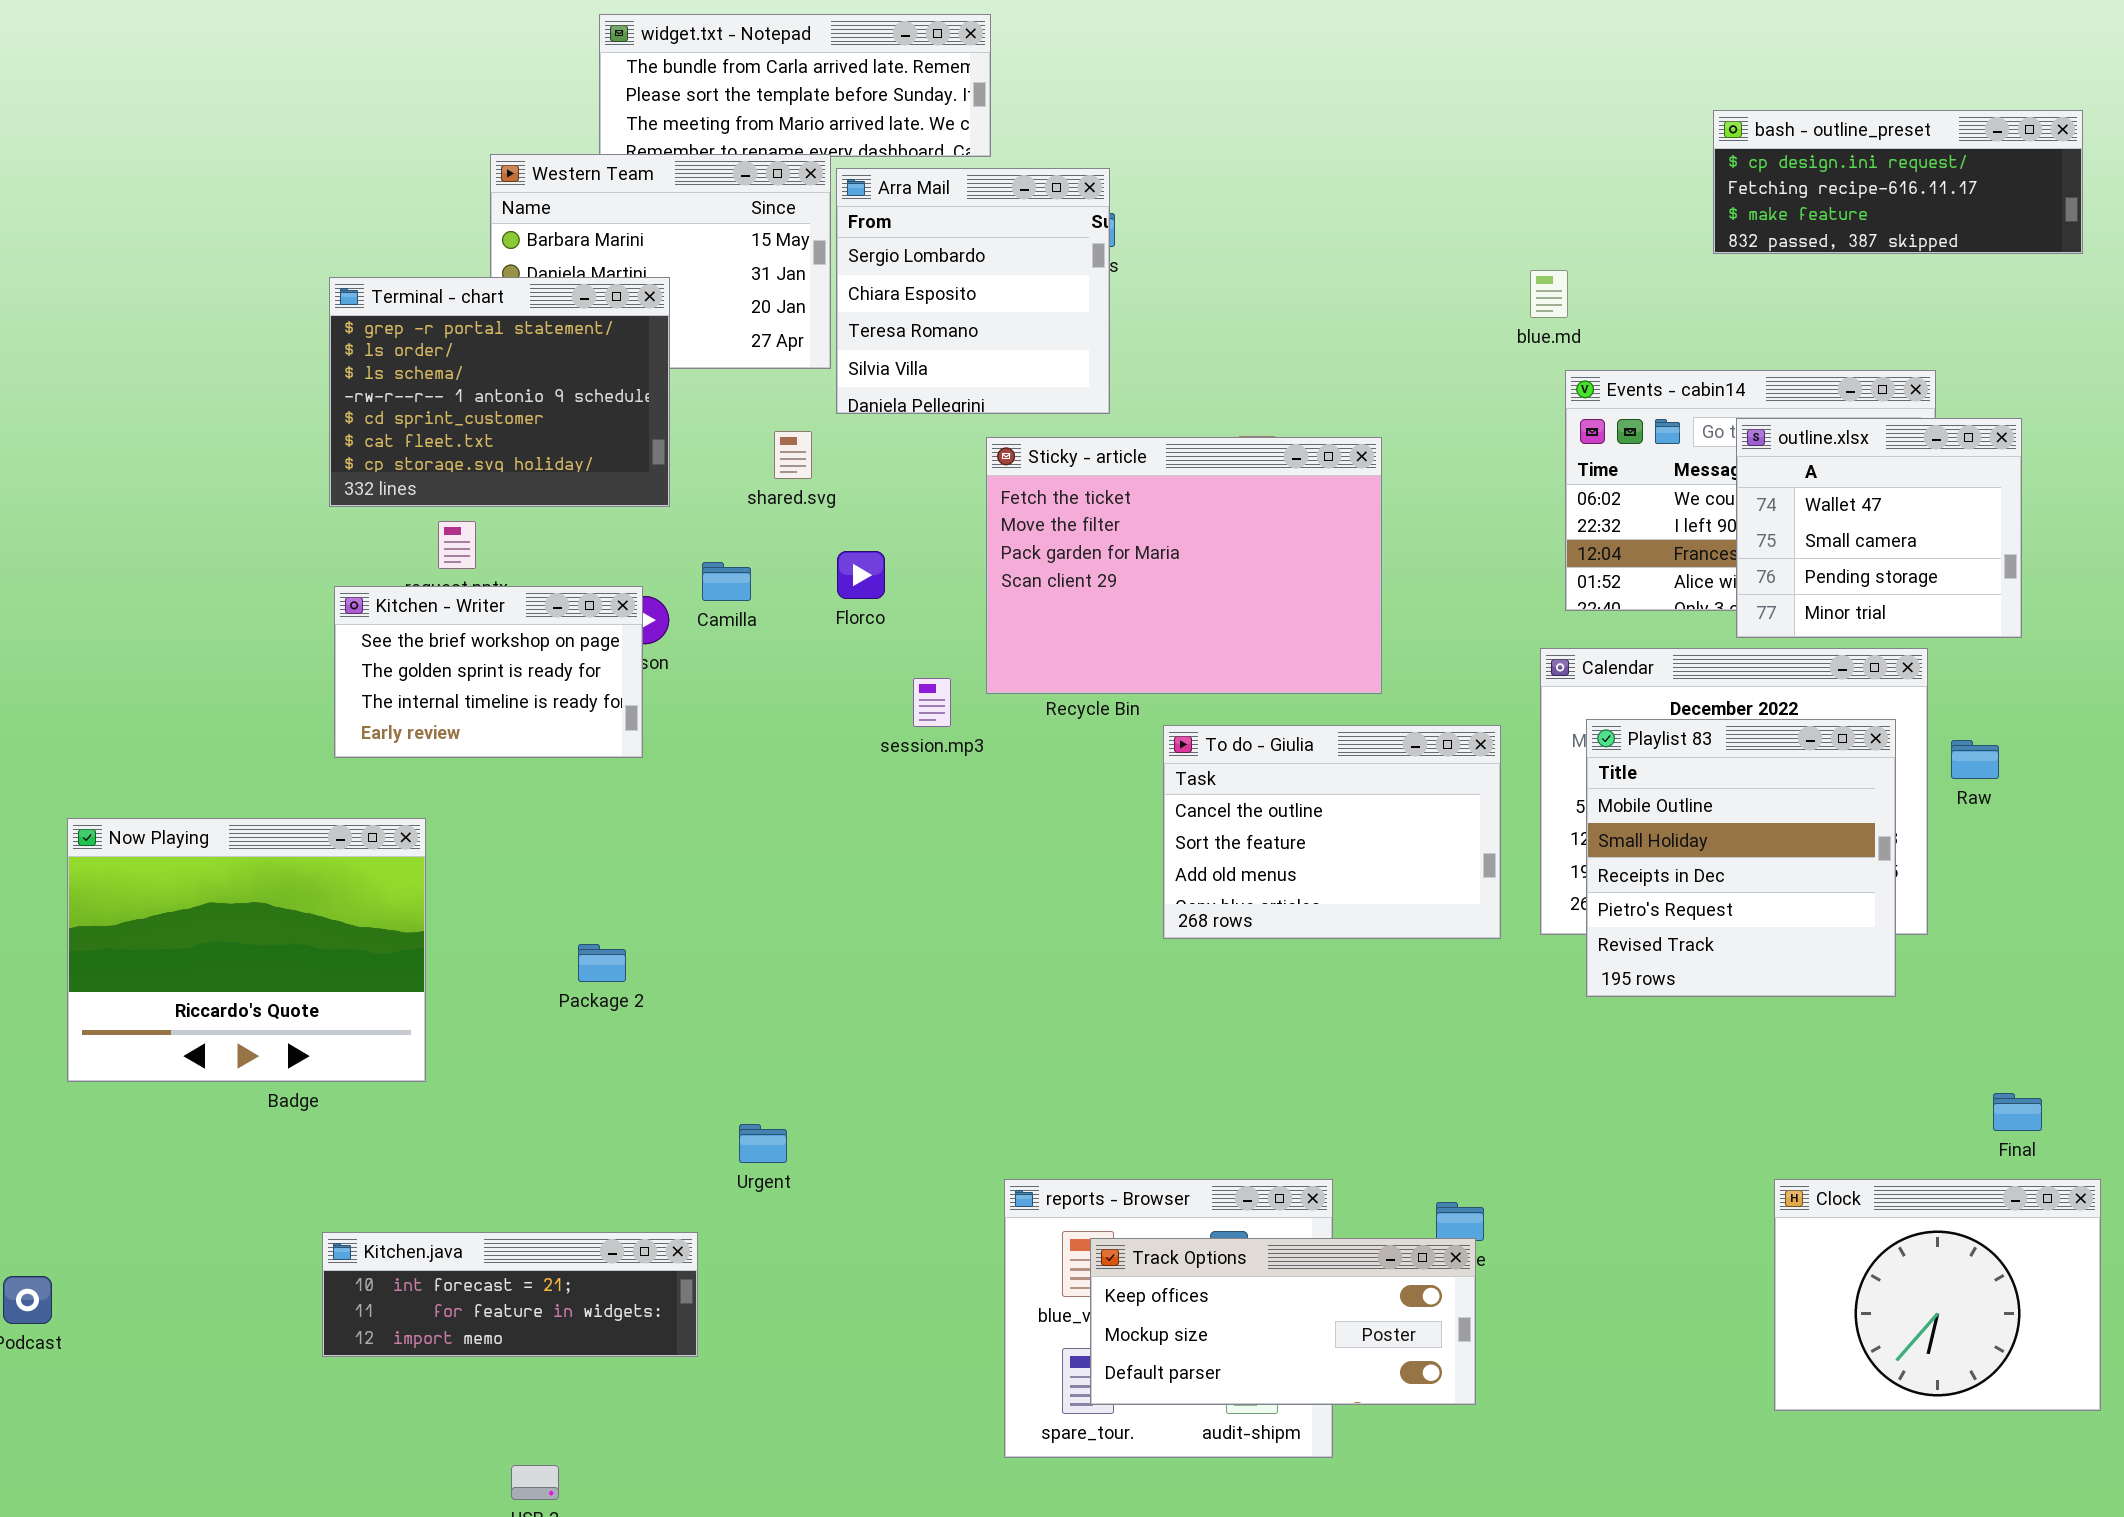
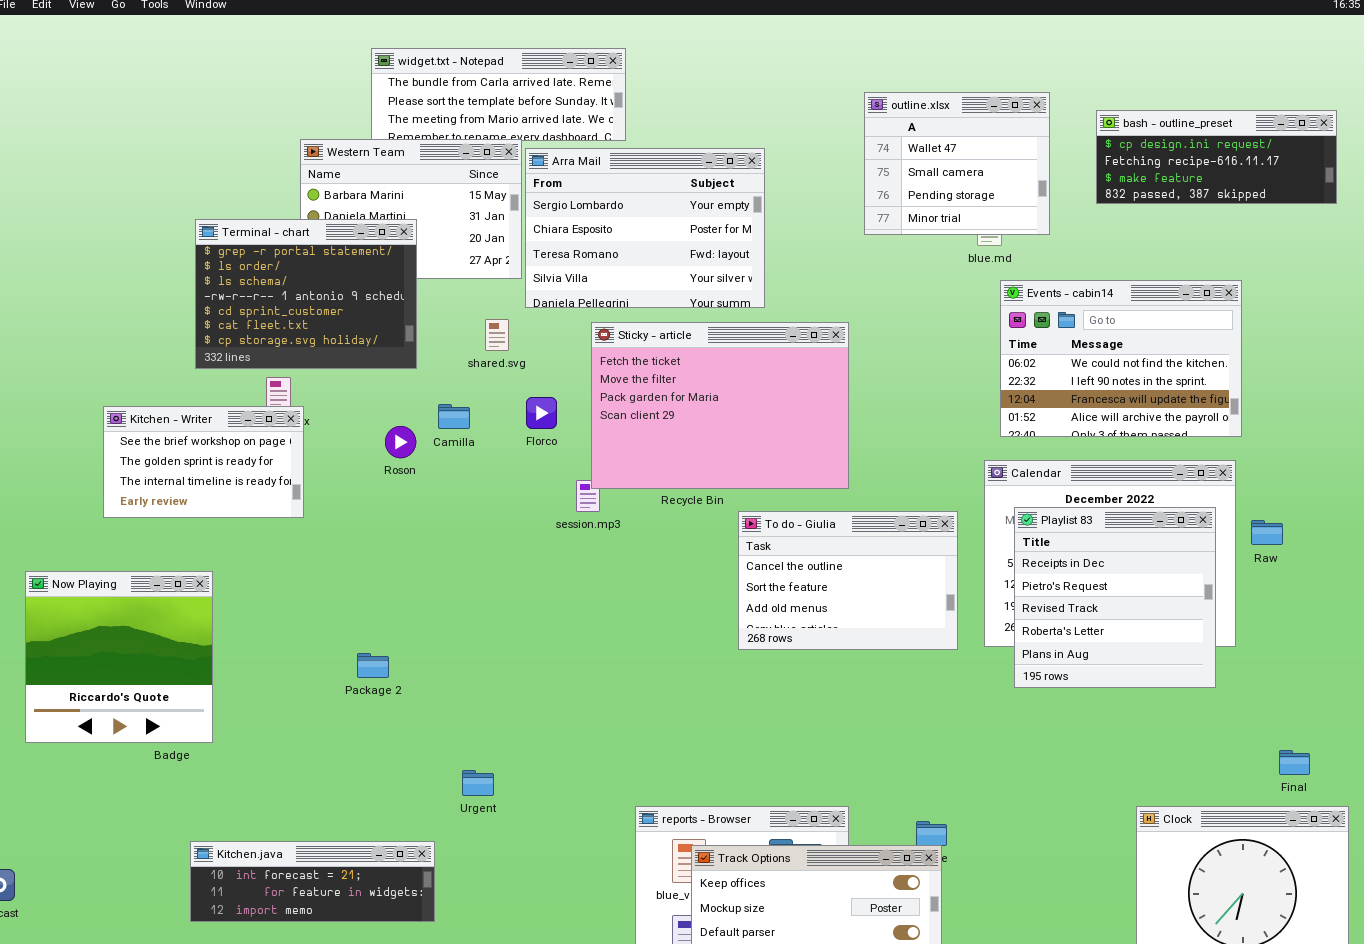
Arra Mail: [836,168,1110,414] -> [525,148,765,308], resized
outline.xlsx: [1736,418,2022,638] -> [864,92,1050,235], moved
Sticky - article: [986,437,1382,694] -> [591,322,849,489], moved
Kitchen - Writer: [334,586,643,758] -> [103,406,304,518], moved
Playlist 83: [1586,719,1896,997] -> [1014,507,1216,688], scrolled down 2 rows
Now Playing: [67,818,426,1082] -> [25,571,213,743], resized

